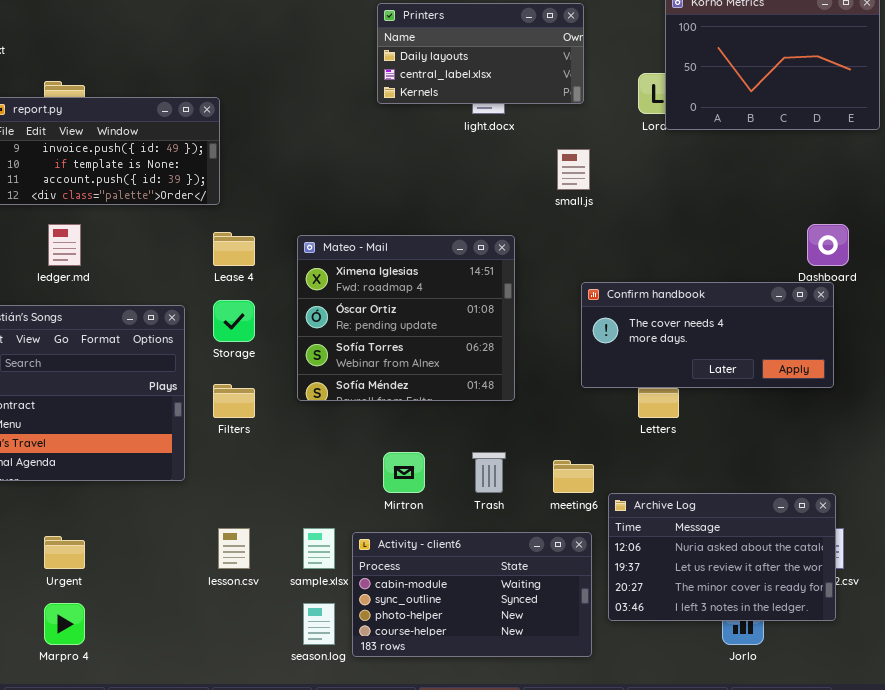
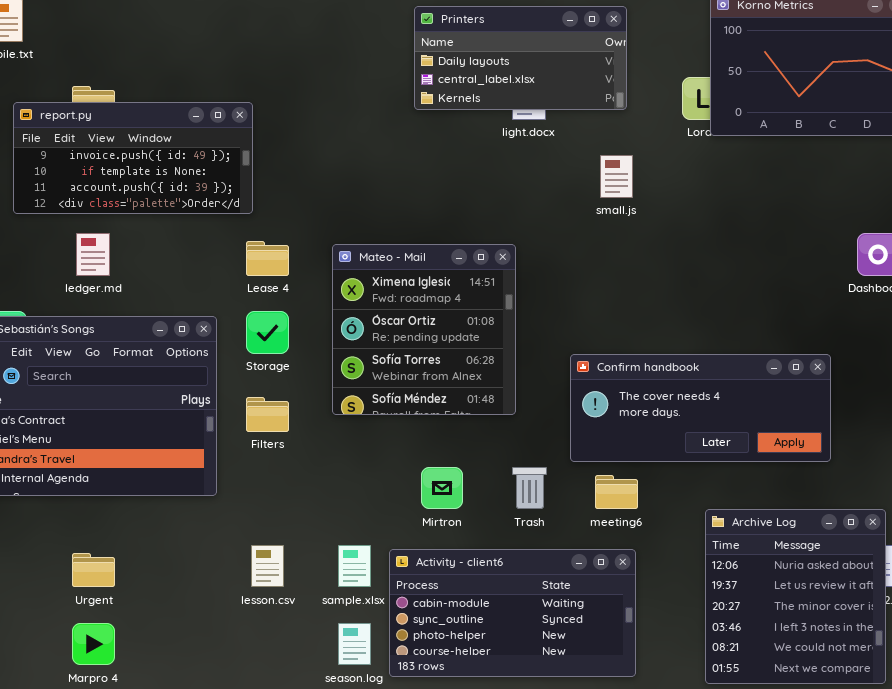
Mateo - Mail: [297,235,515,401] -> [332,244,516,415], resized
Confirm handbook: [581,282,834,388] -> [570,354,831,462], moved
Archive Log: [608,493,836,621] -> [705,509,886,684], resized

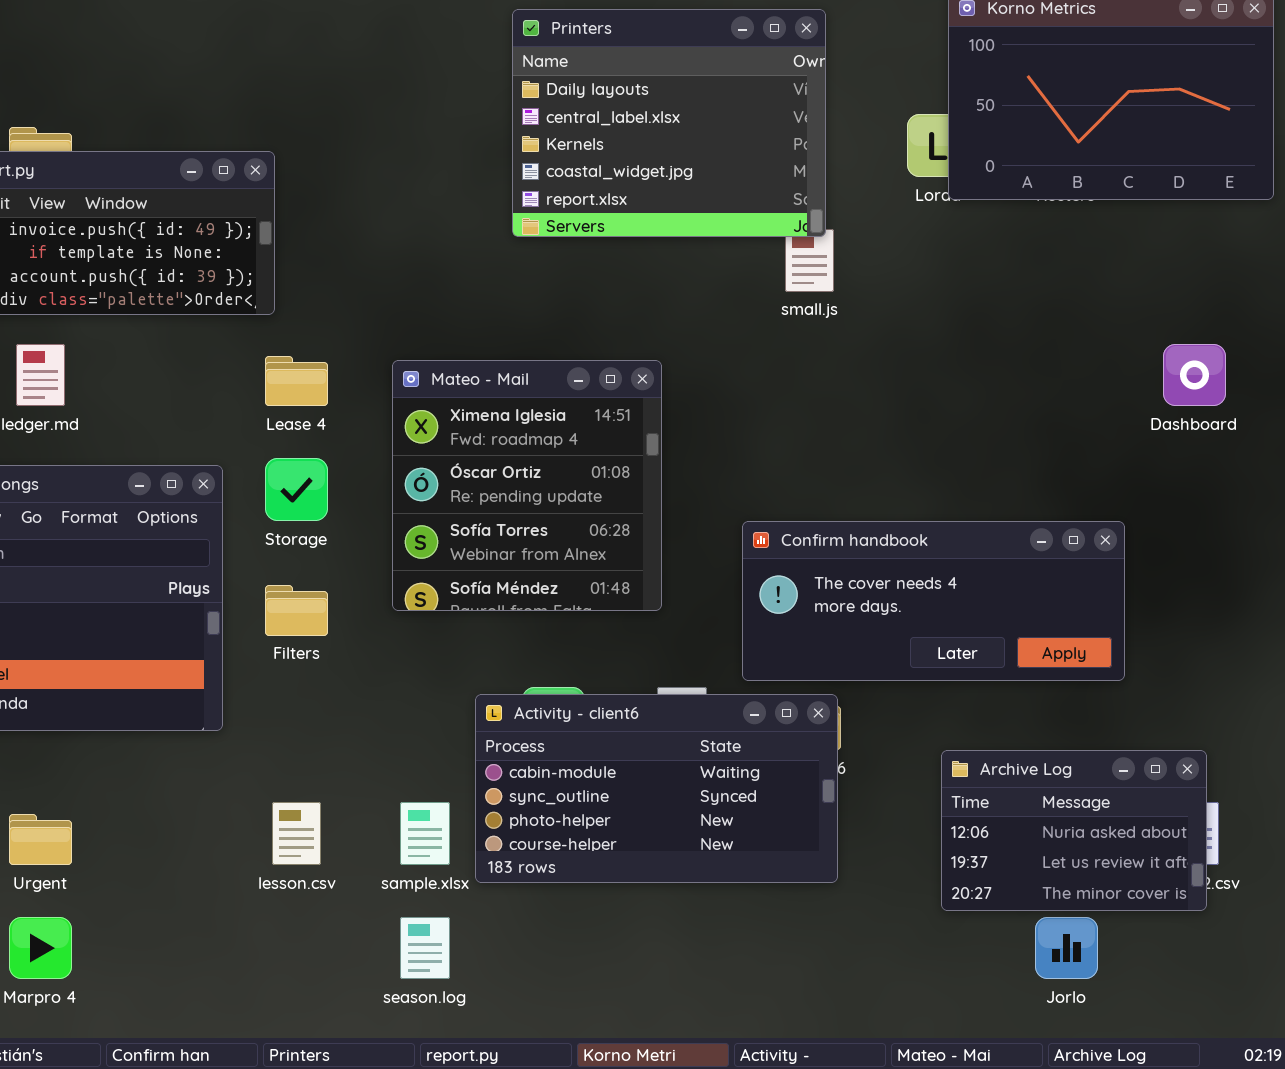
Printers: [414,6,627,110] -> [512,9,826,237], resized
Archive Log: [705,509,886,684] -> [941,750,1207,911], resized
Activity - client6: [389,549,636,677] -> [475,694,838,883], moved

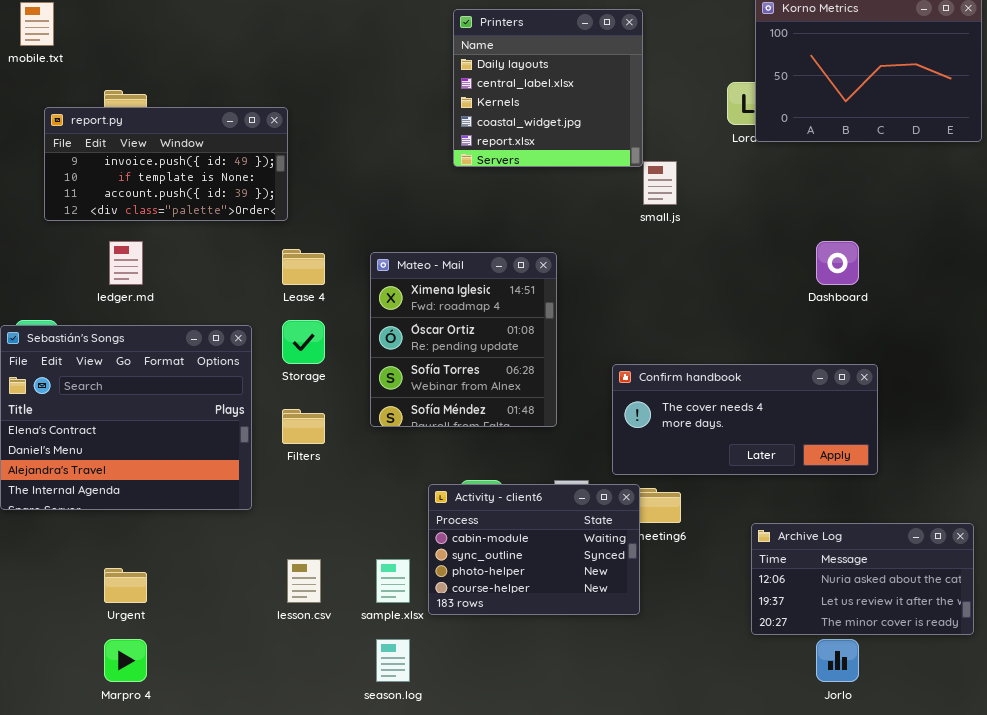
Printers: [512,9,826,237] -> [453,9,643,167], resized
Dashboard: [1163,344,1226,406] -> [816,241,859,285], moved
Activity - client6: [475,694,838,883] -> [428,484,640,615], resized
Archive Log: [941,750,1207,911] -> [751,523,974,635], resized

